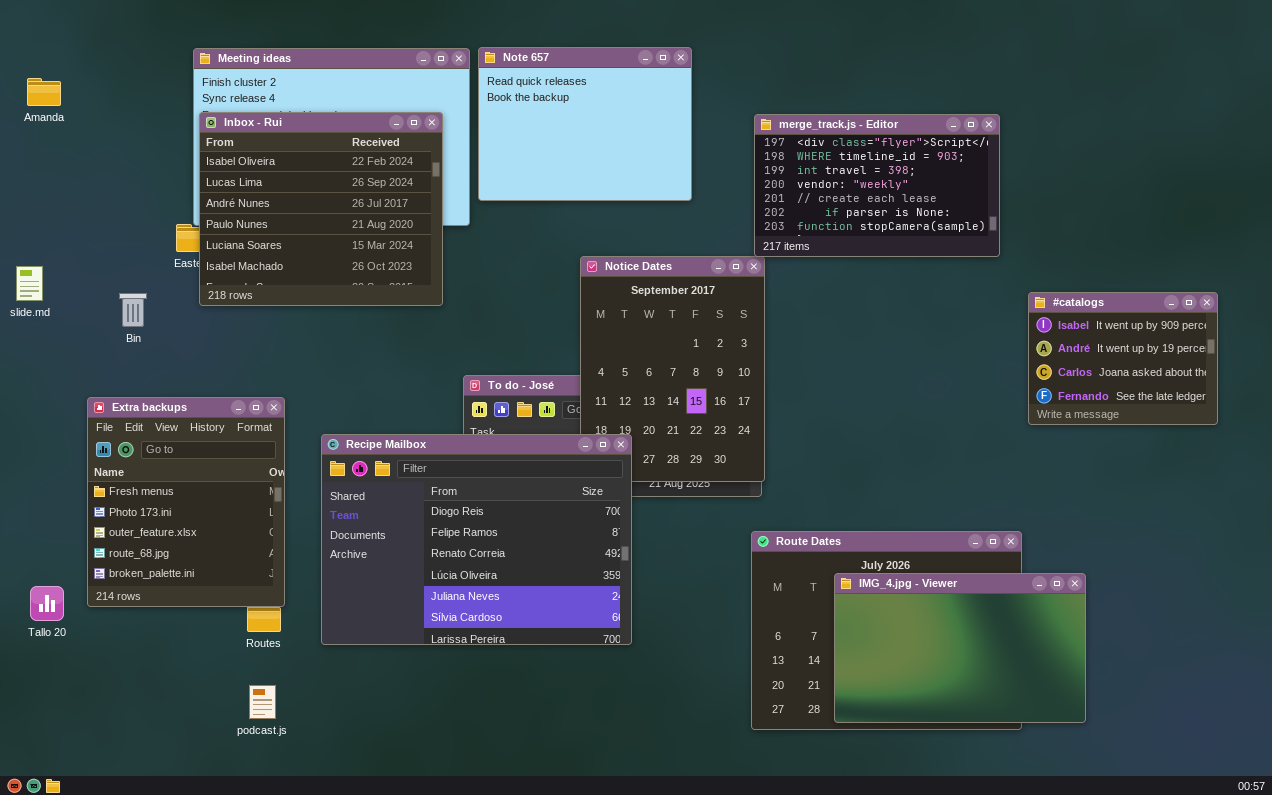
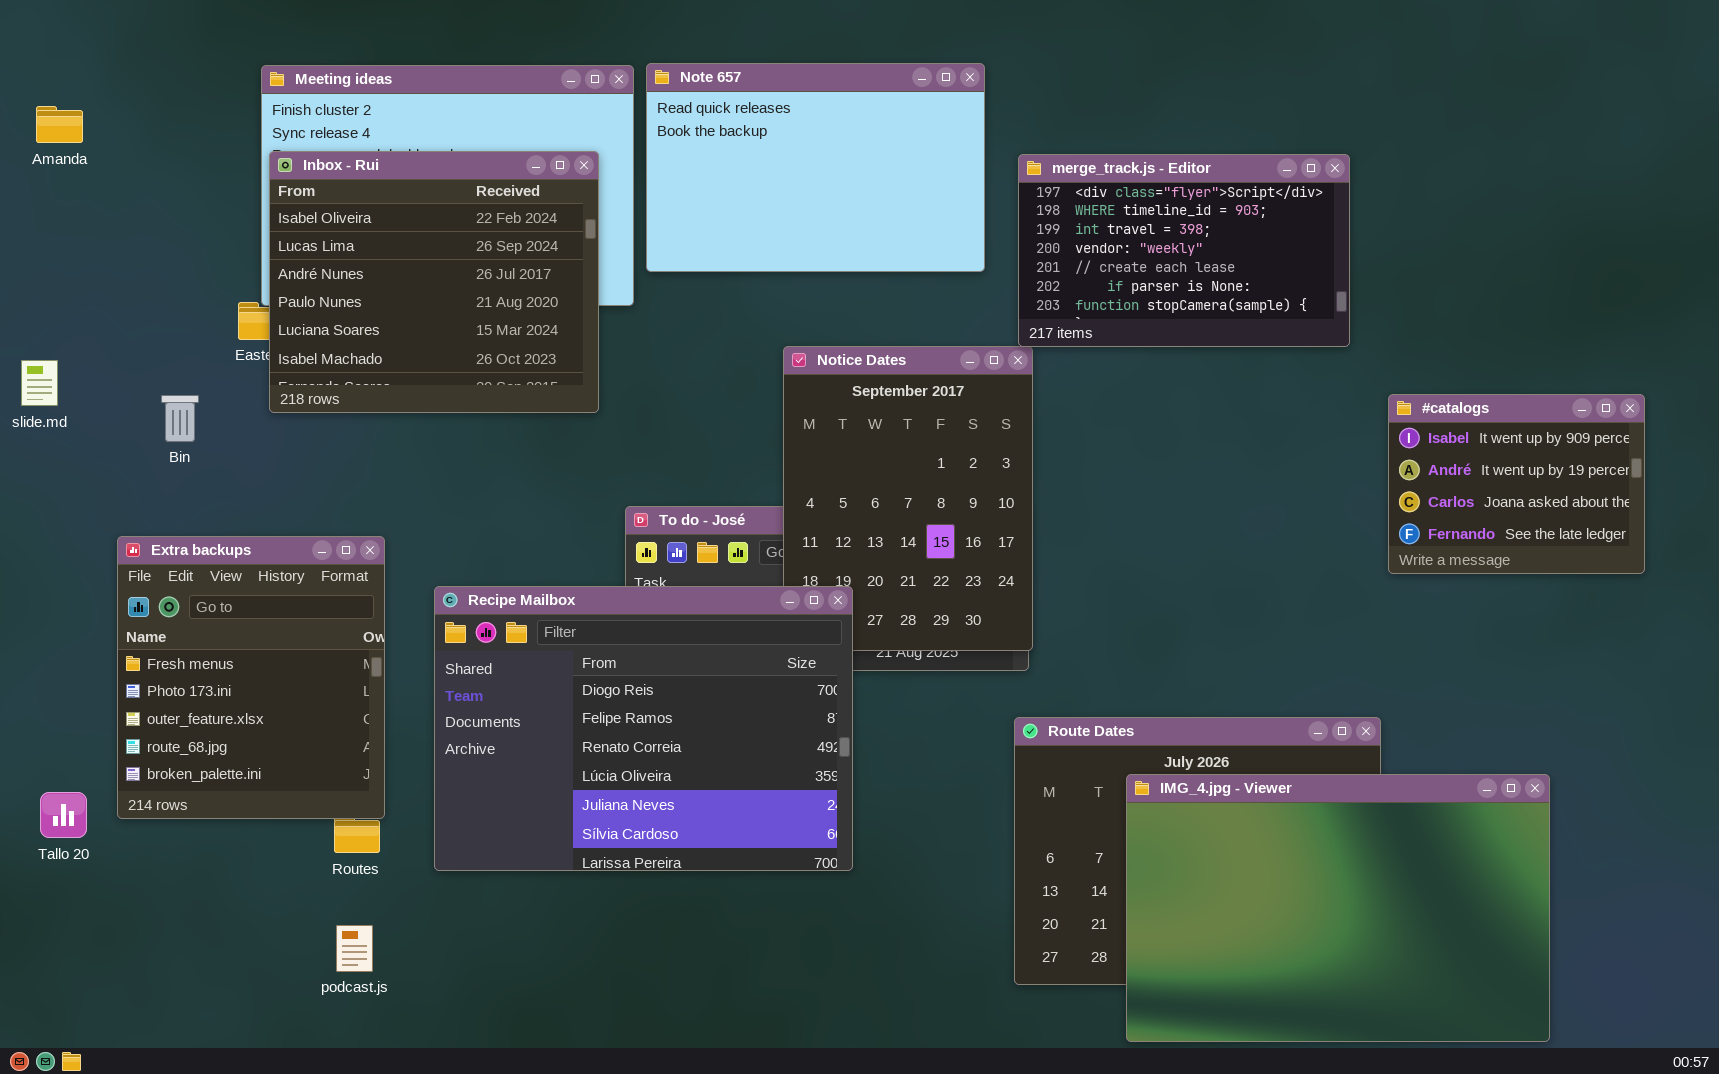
Note 657: [478,47,692,201] -> [646,63,985,272], resized
IMG_4.jpg - Viewer: [834,573,1086,723] -> [1126,774,1550,1042], resized

